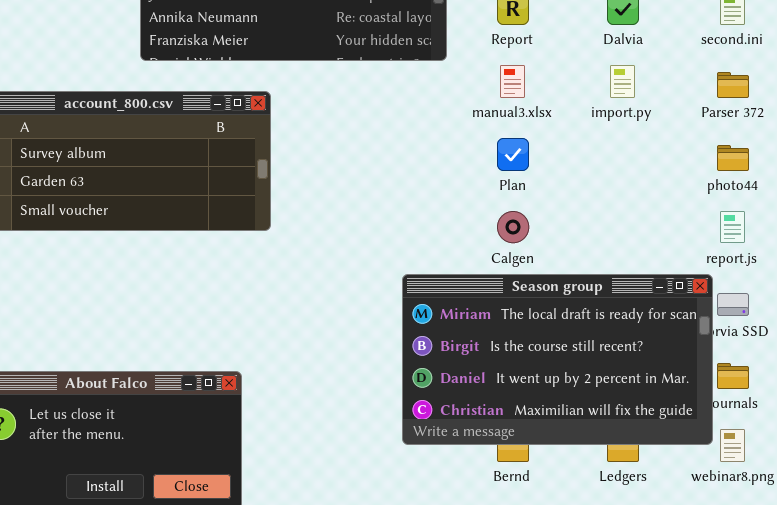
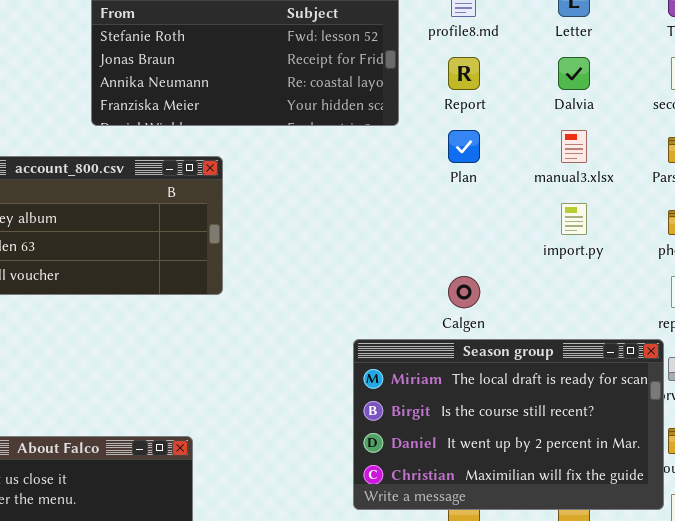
manual3.xlsx: [500,65,525,98] -> [561,130,587,163], moved
import.py: [610,65,635,98] -> [561,203,587,235], moved
Plan: [497,138,529,171] -> [448,130,480,163], moved

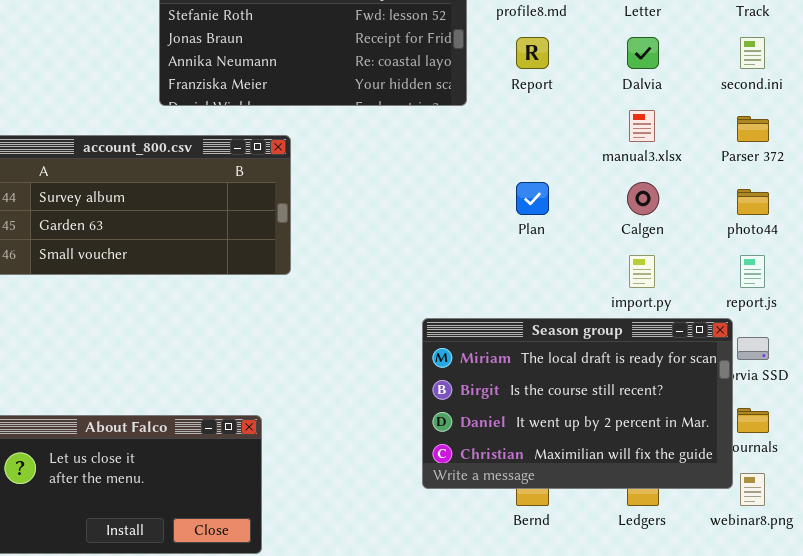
Plan: [448,130,480,163] -> [516,182,549,215], moved
import.py: [561,203,587,235] -> [629,255,655,288], moved
Calgen: [448,276,480,308] -> [627,182,659,215], moved

